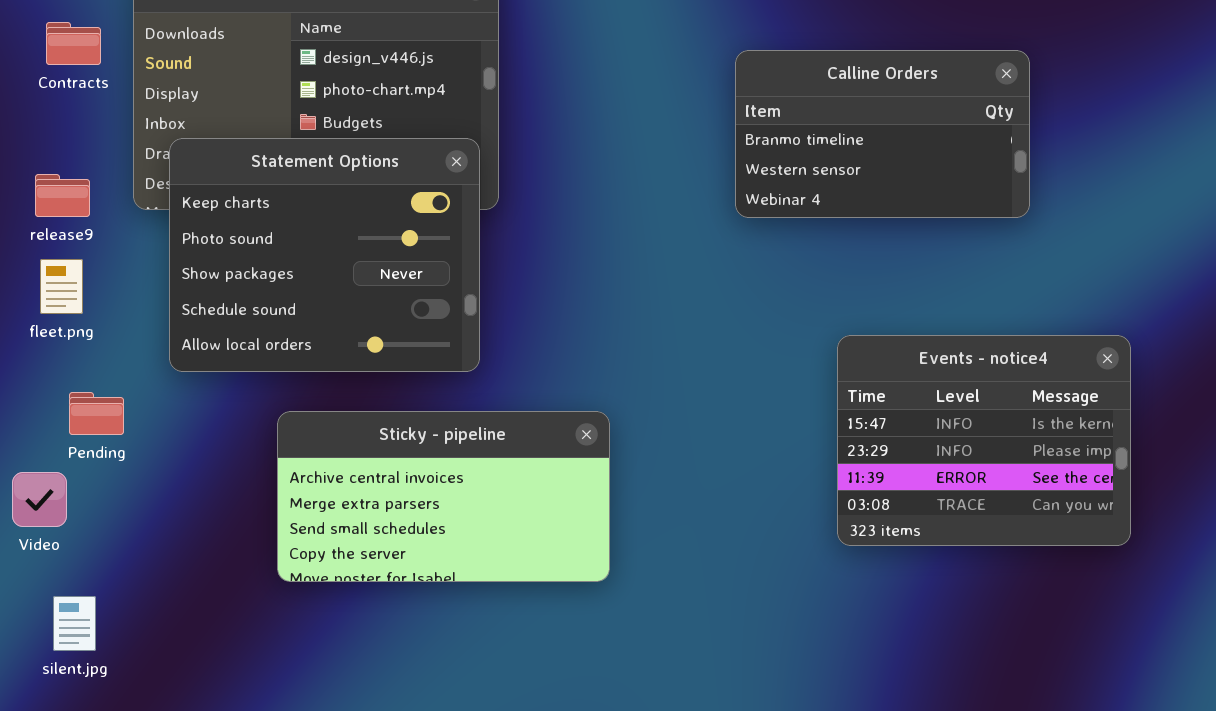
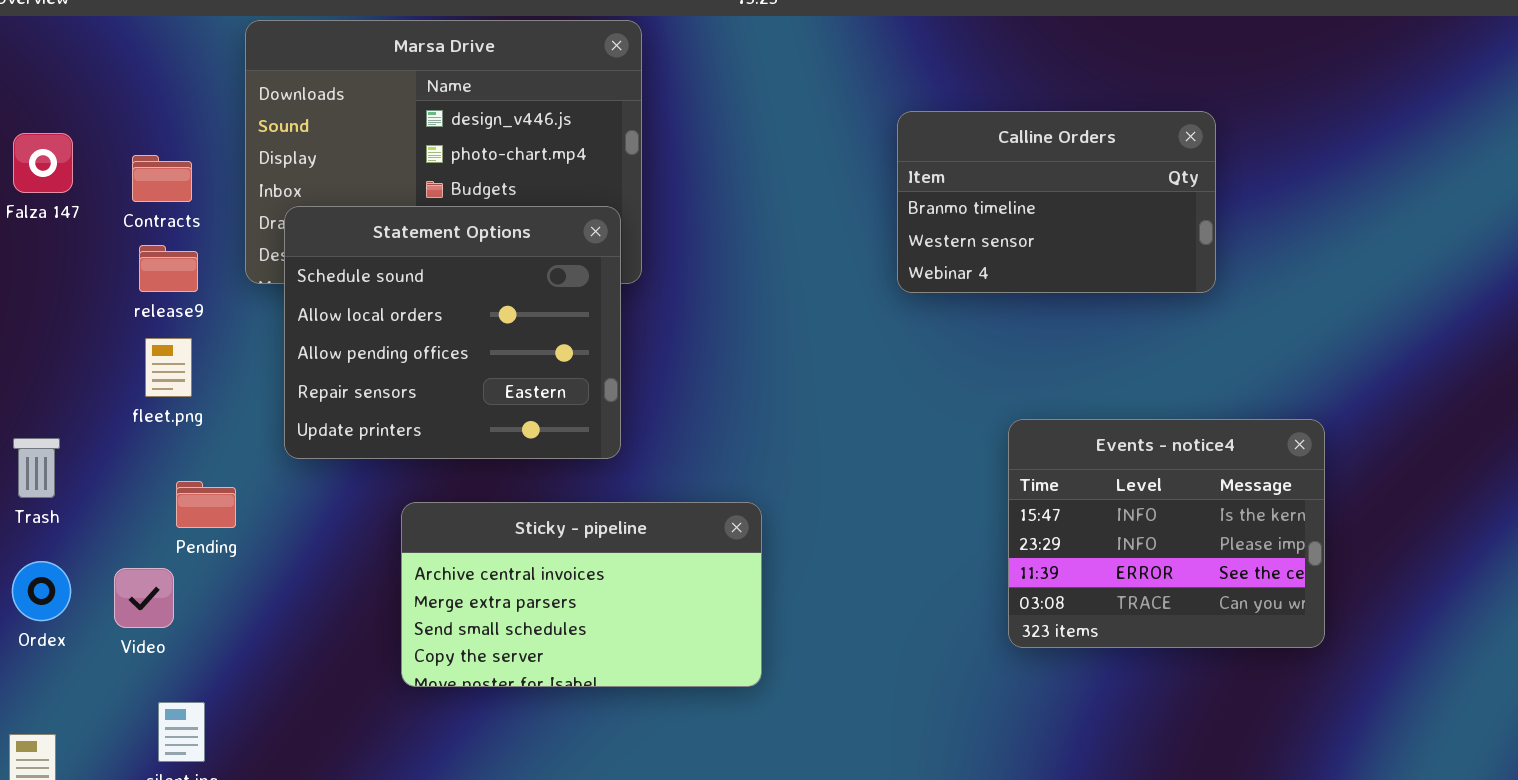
Contracts: [46,22,101,65] -> [132,155,192,202], moved
Statement Options: [169,138,480,372] -> [284,206,621,459], scrolled down 3 rows

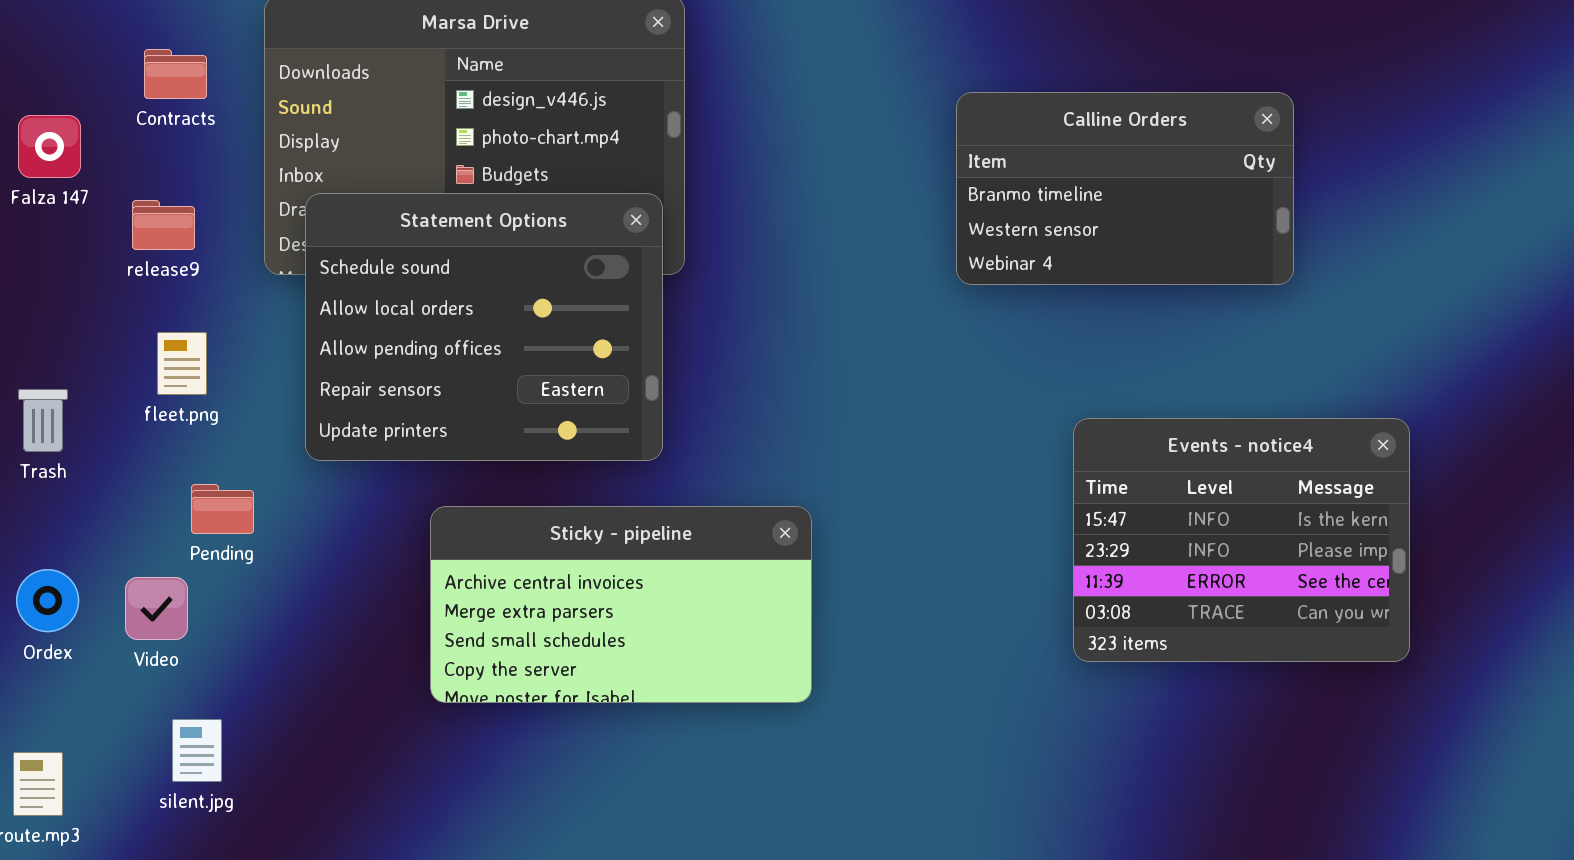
Contracts: [132,155,192,202] -> [144,49,207,99], moved
release9: [139,245,198,292] -> [132,200,195,250], moved
Trash: [13,438,60,498] -> [18,389,68,452], moved

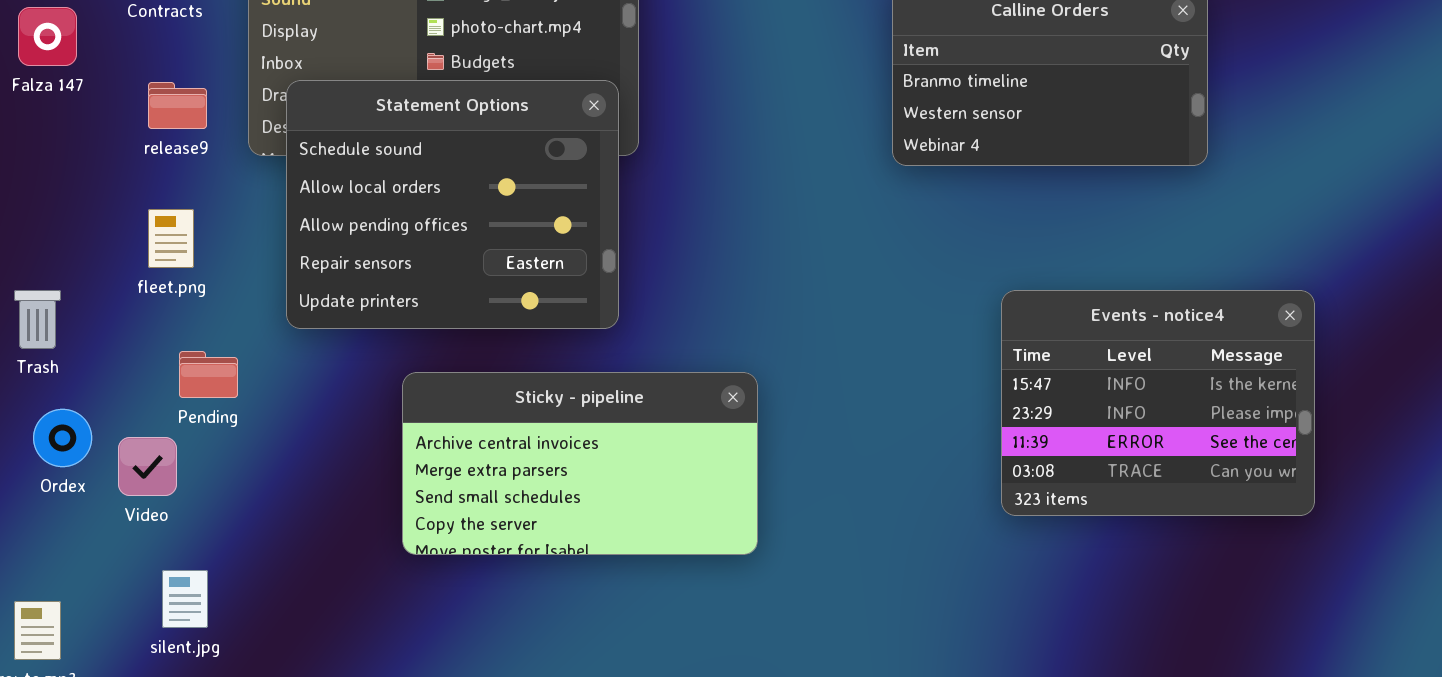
release9: [132,200,195,250] -> [148,82,207,129], moved
Trash: [18,389,68,452] -> [14,290,61,349], moved
Ordex: [16,569,79,632] -> [33,409,92,467], moved

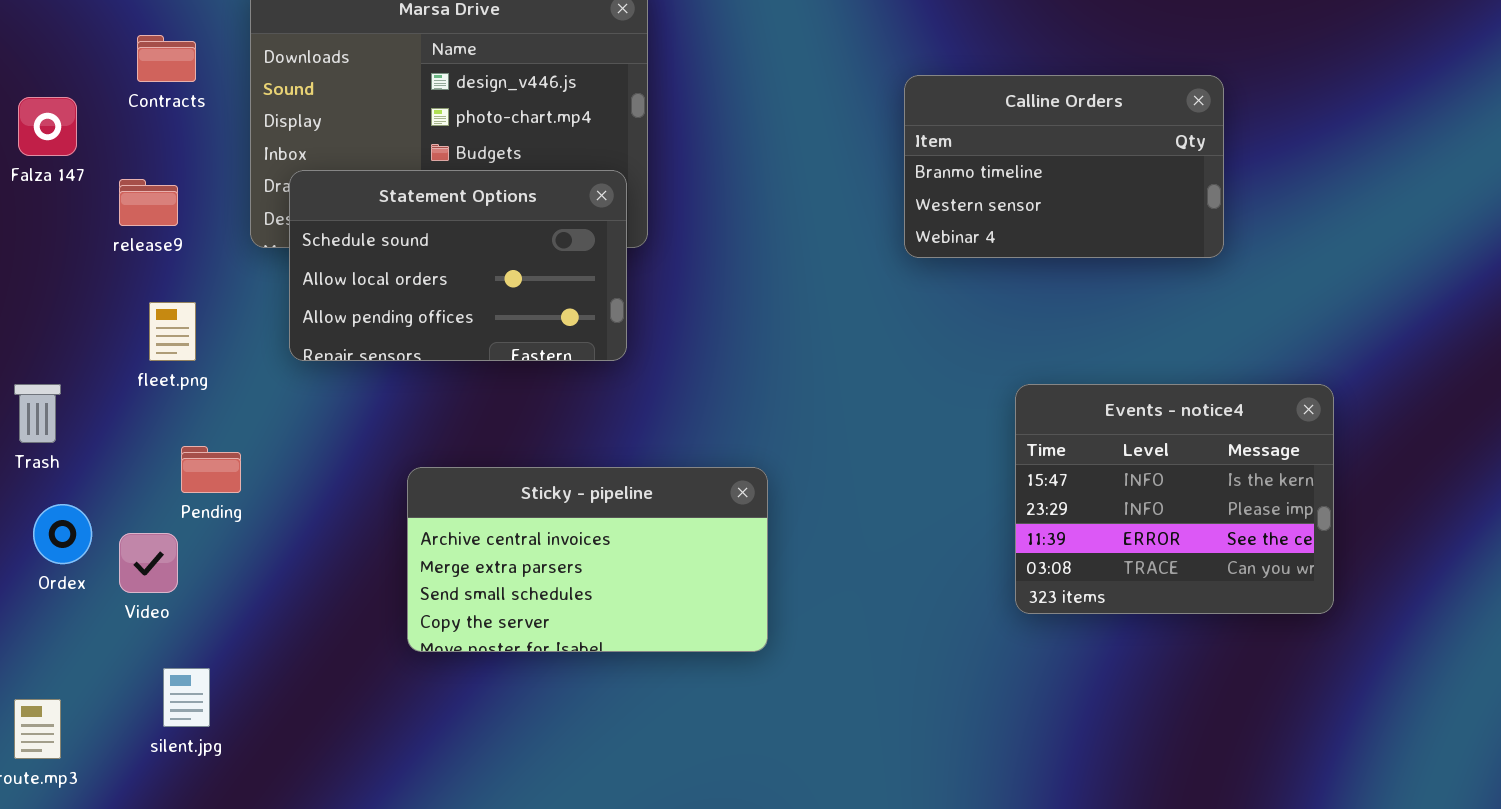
Statement Options: [286,80,619,329] -> [289,170,627,361], resized
release9: [148,82,207,129] -> [119,179,178,226], moved

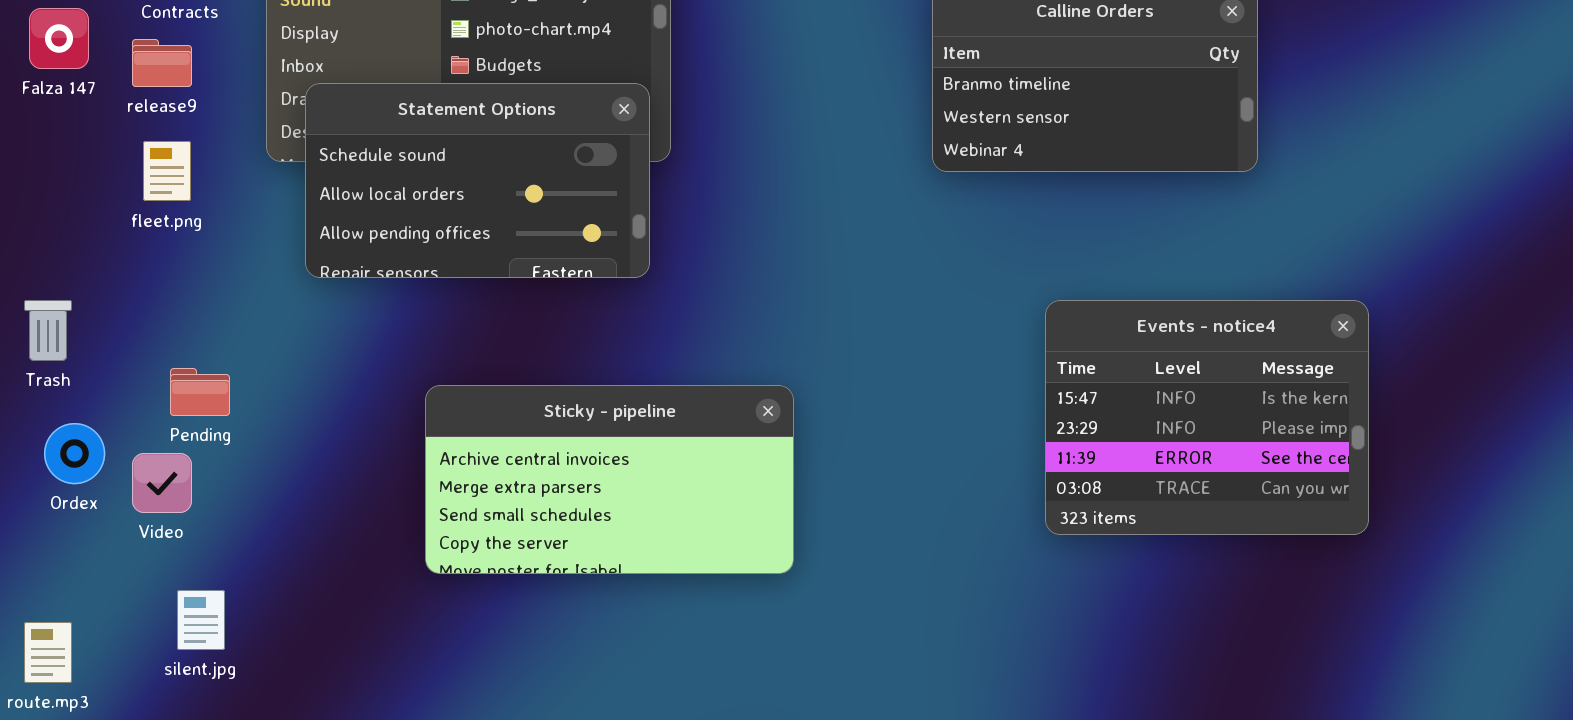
release9: [119,179,178,226] -> [132,39,192,87], moved
fleet.png: [149,302,196,361] -> [143,141,191,201], moved
Pending: [181,446,241,493] -> [170,368,230,416], moved

